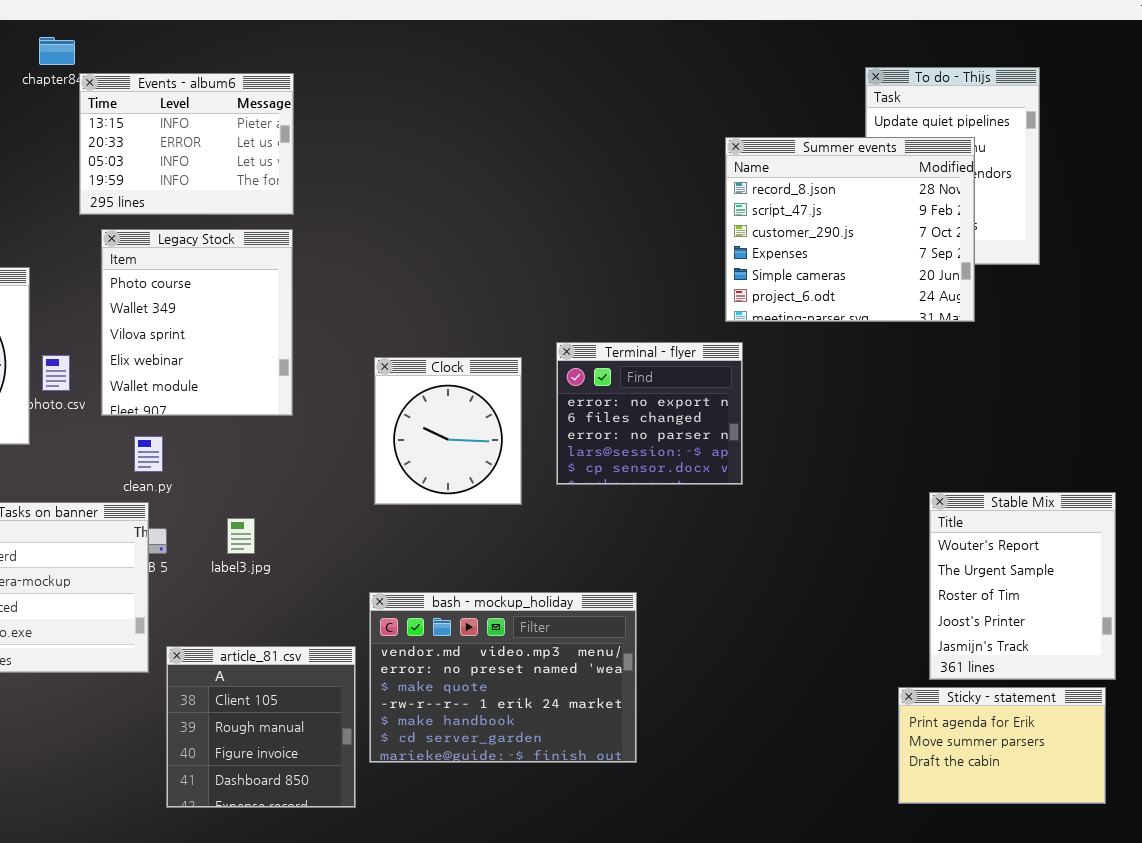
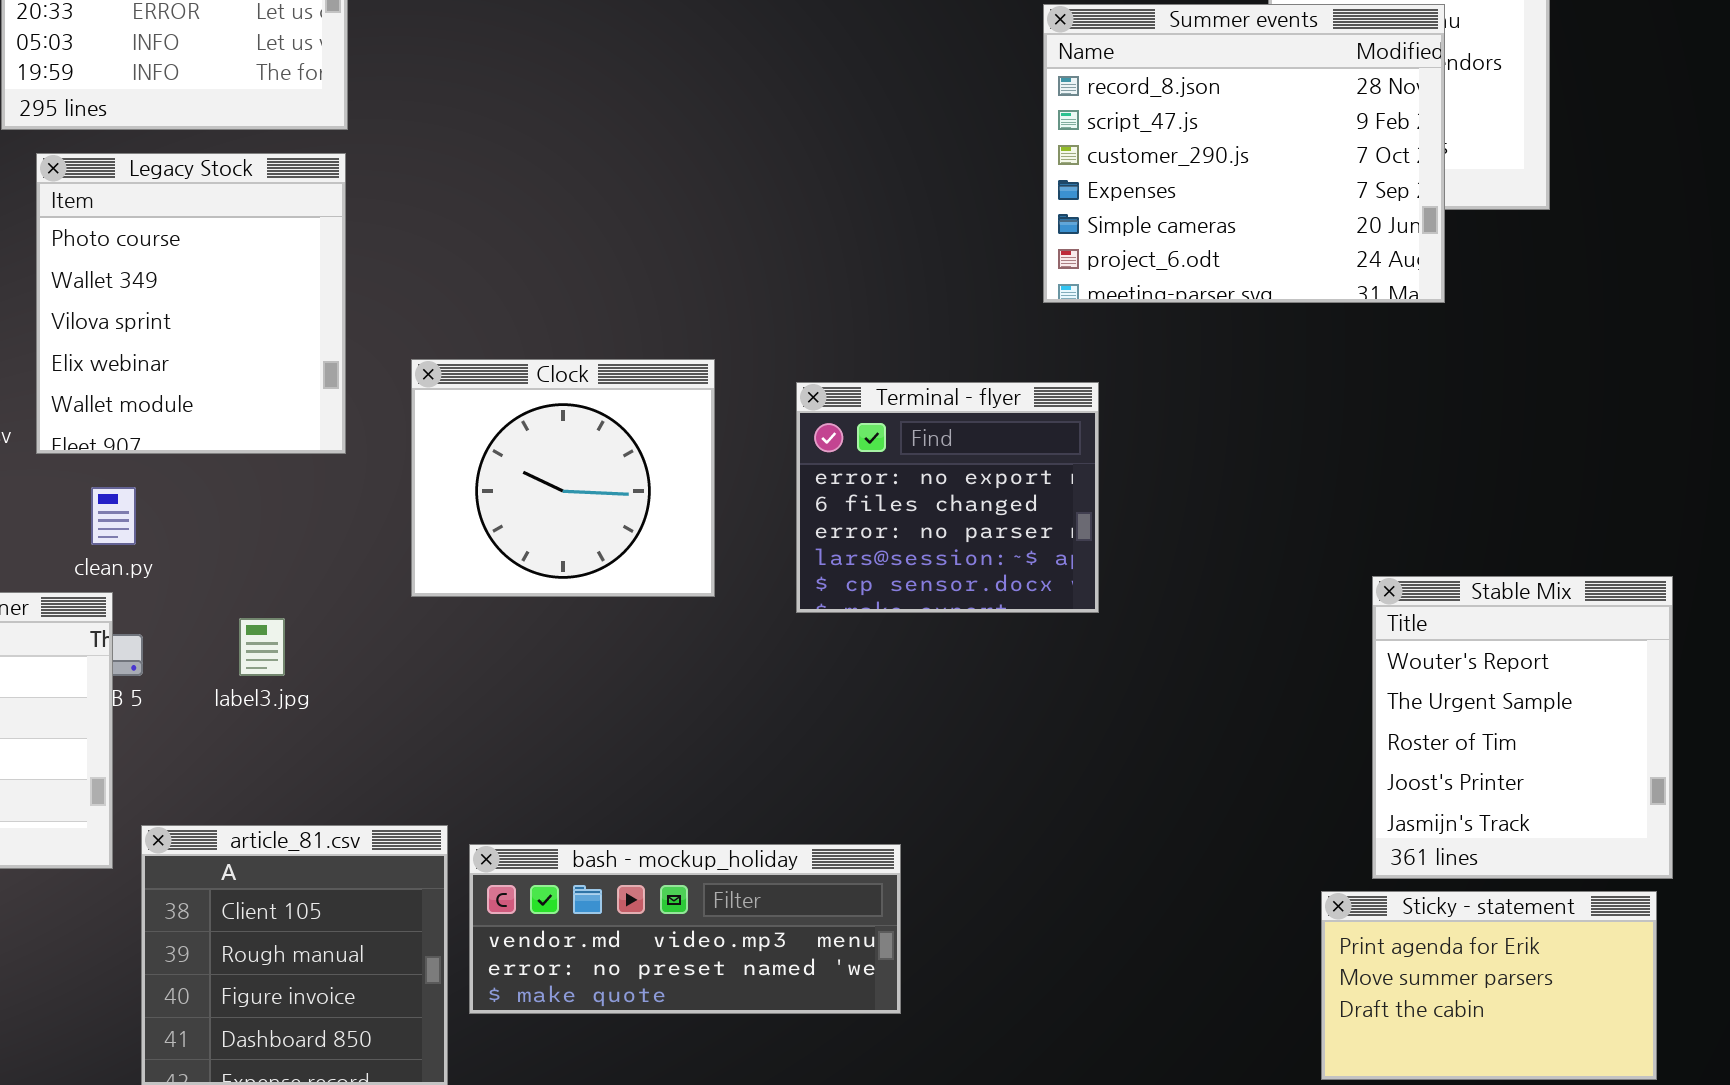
Terminal - flyer: [556,342,743,485] -> [796,382,1099,613], moved
Clock: [374,357,522,505] -> [411,359,715,597], resized
bash - mockup_holiday: [369,592,637,763] -> [469,844,901,1014], resized

